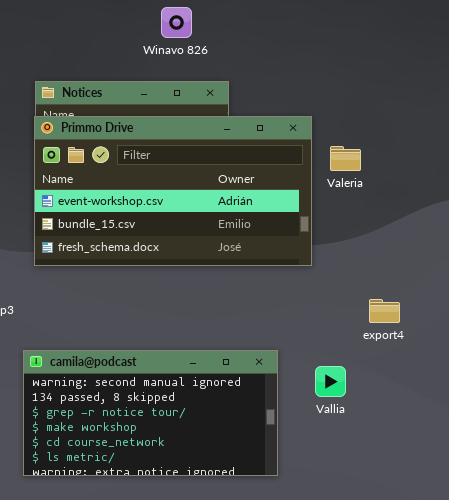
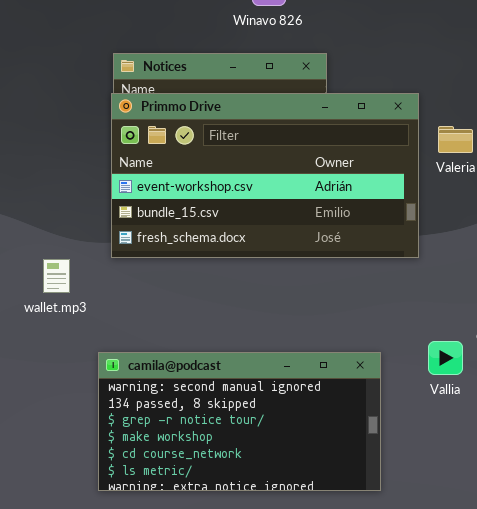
Vallia: [315,366,346,397] -> [428,341,463,375], moved

